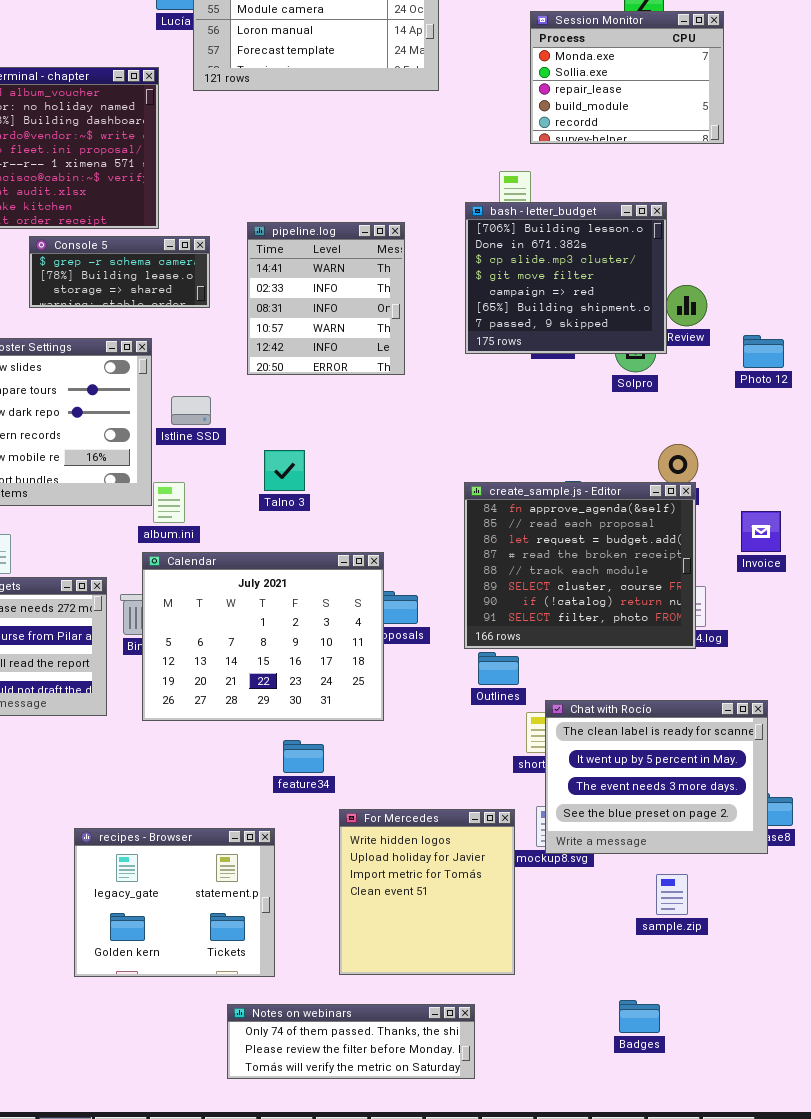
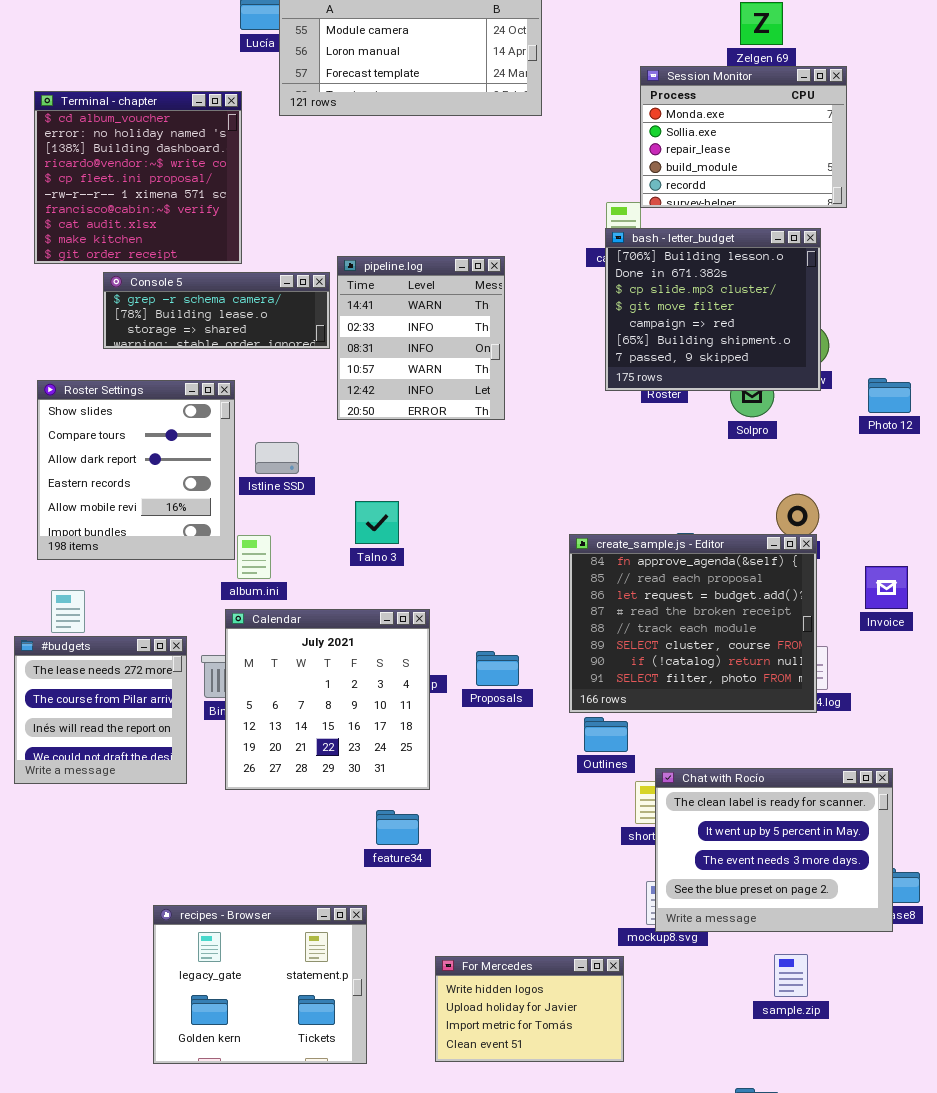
Session Monitor: [530,11,724,144] -> [640,66,847,208], moved
bash - letter_budget: [465,202,667,354] -> [605,228,821,391], moved
Console 5: [29,236,210,308] -> [103,272,330,349], resized
Calendar: [142,552,384,721] -> [225,609,430,790], resized
For Mercedes: [339,809,515,975] -> [435,956,624,1062], resized

